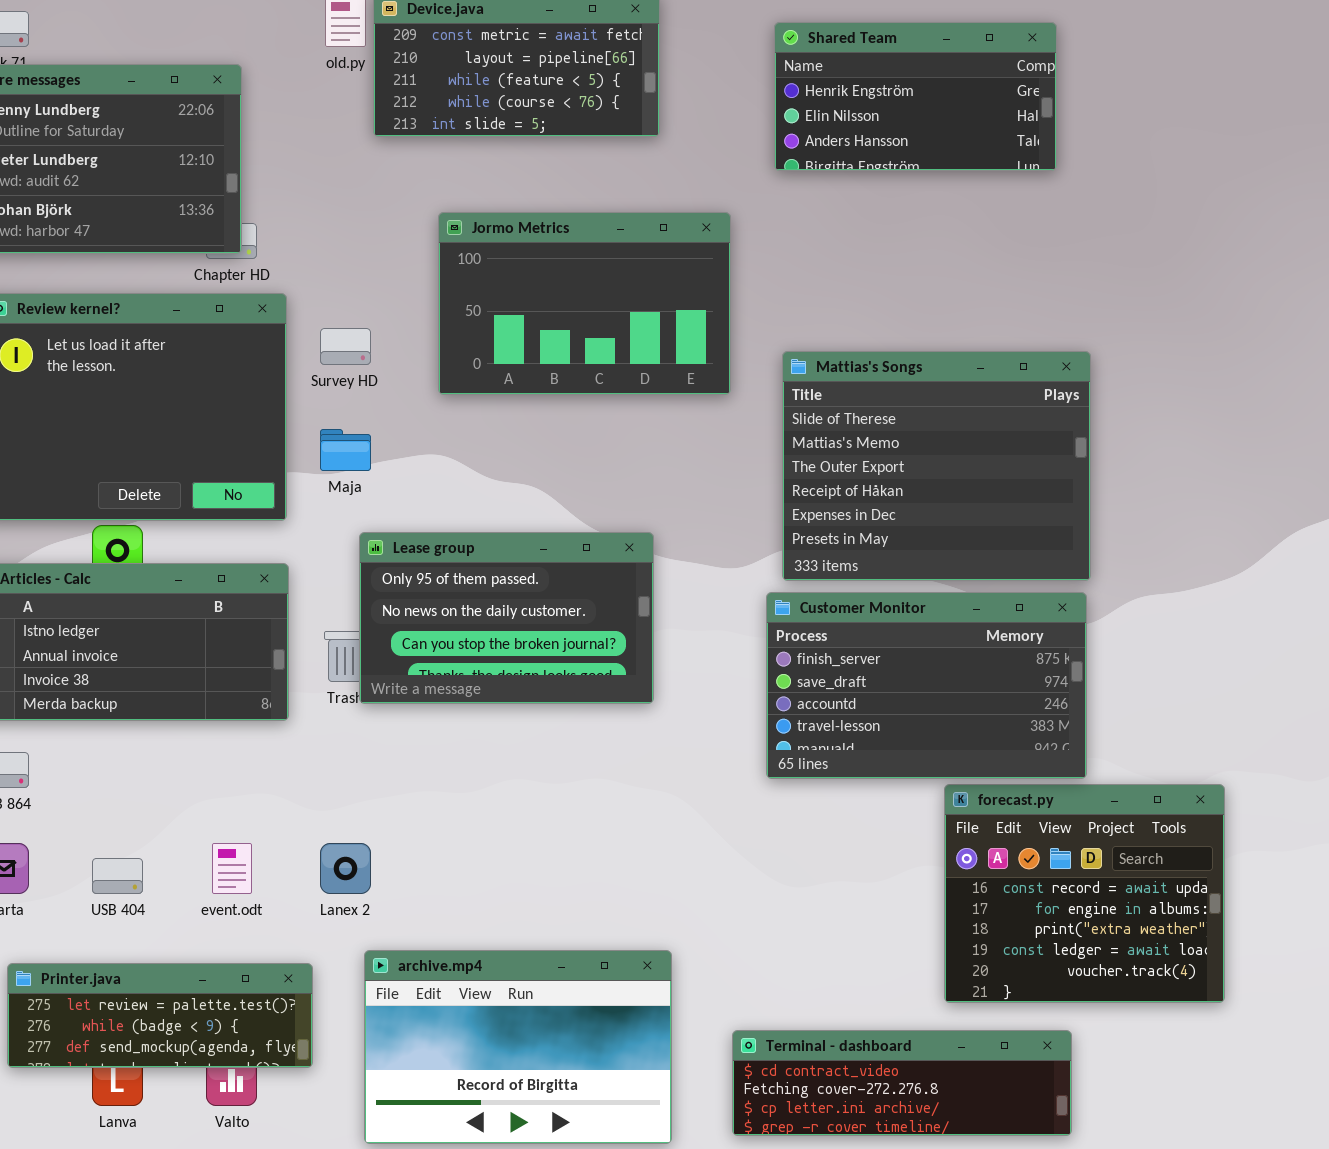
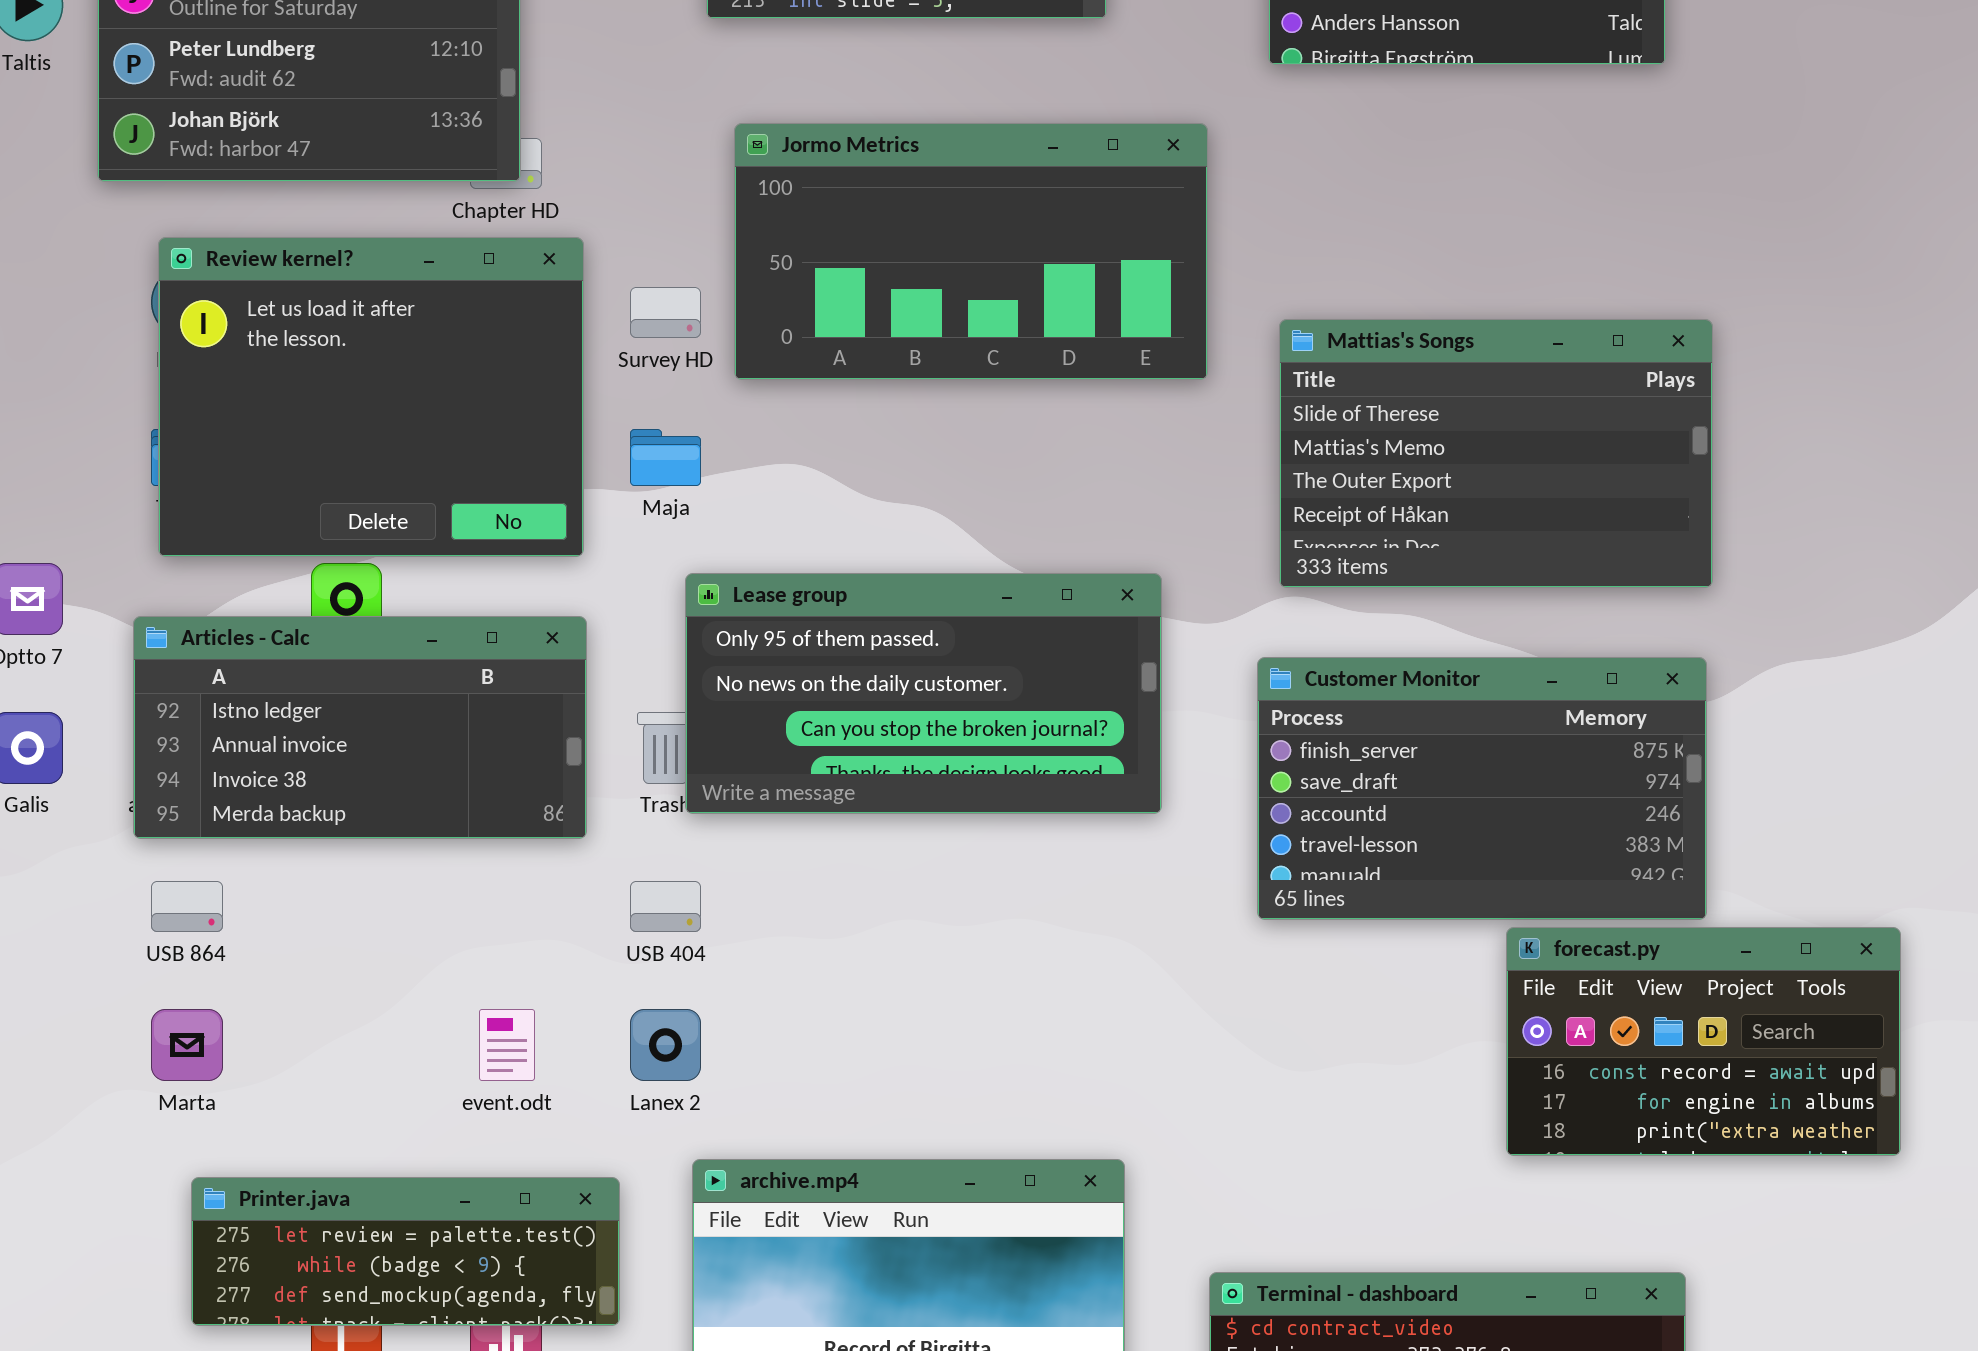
Jormo Metrics: [438,212,731,395] -> [734,123,1208,380], resized
Mattias's Songs: [782,351,1091,581] -> [1279,319,1713,588], resized
Lease group: [359,532,654,704] -> [685,573,1162,814], resized
forecast.py: [944,784,1225,1003] -> [1506,927,1901,1156], resized
USB 404: [92,858,143,894] -> [630,881,701,932], moved

